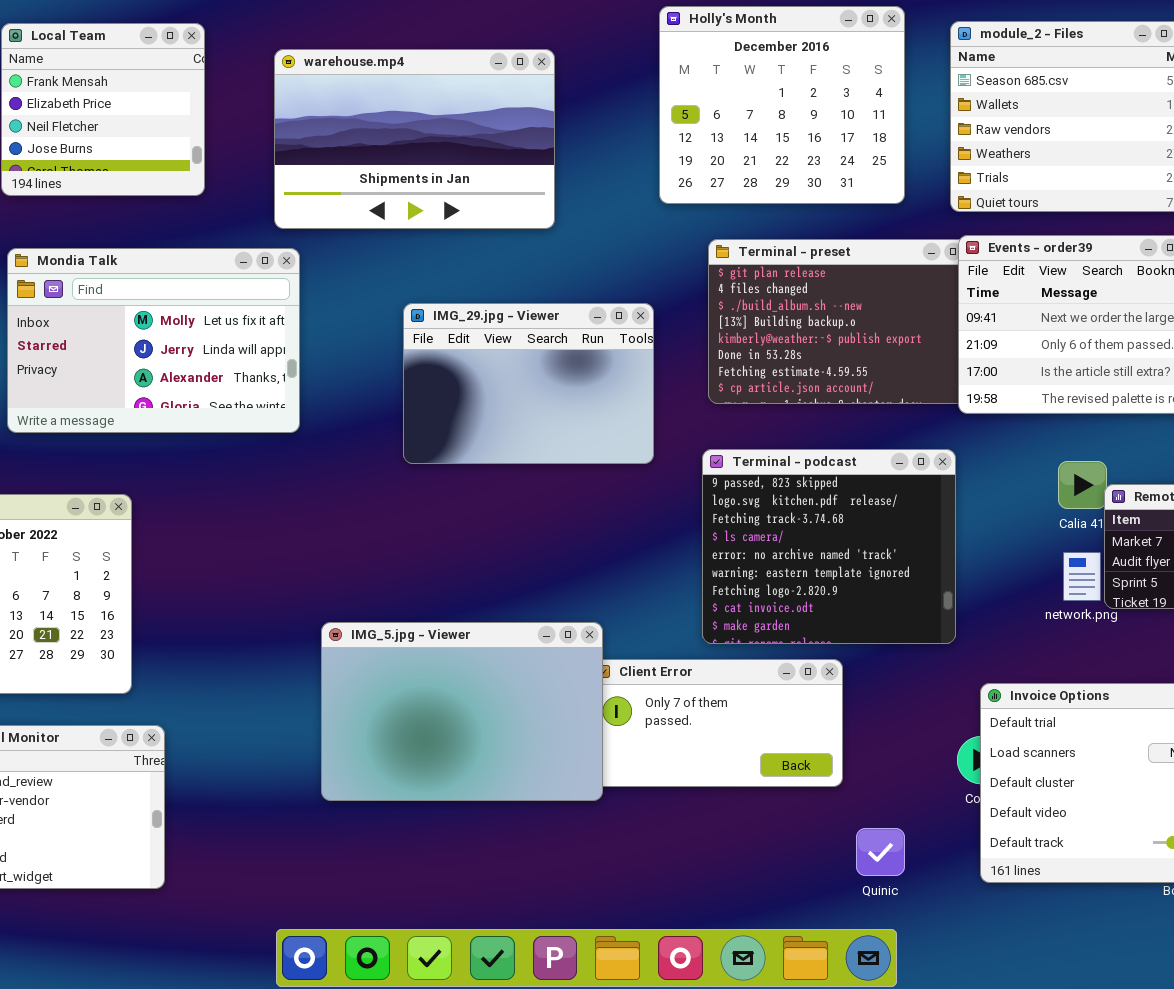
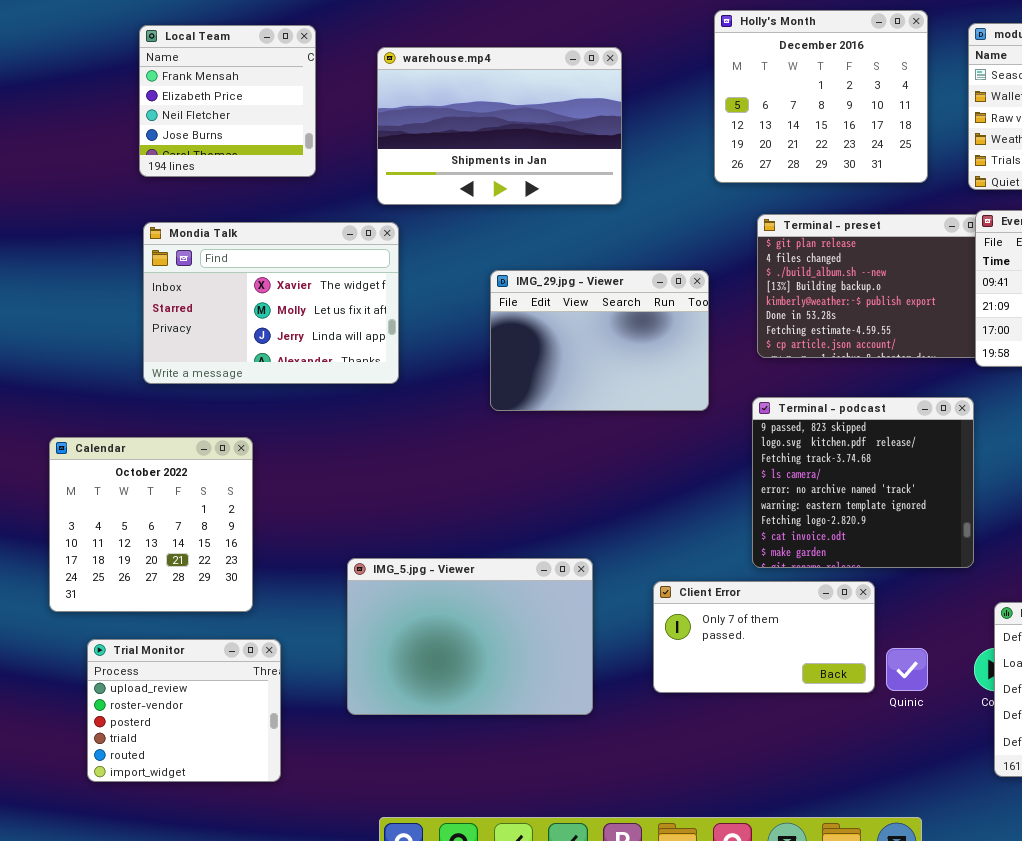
Mondia Talk: [7,248,300,433] -> [143,222,399,384], scrolled up 1 row
IMG_5.jpg - Viewer: [321,622,603,801] -> [347,558,593,715], moved
Quinic: [856,828,905,876] -> [886,648,928,691], moved

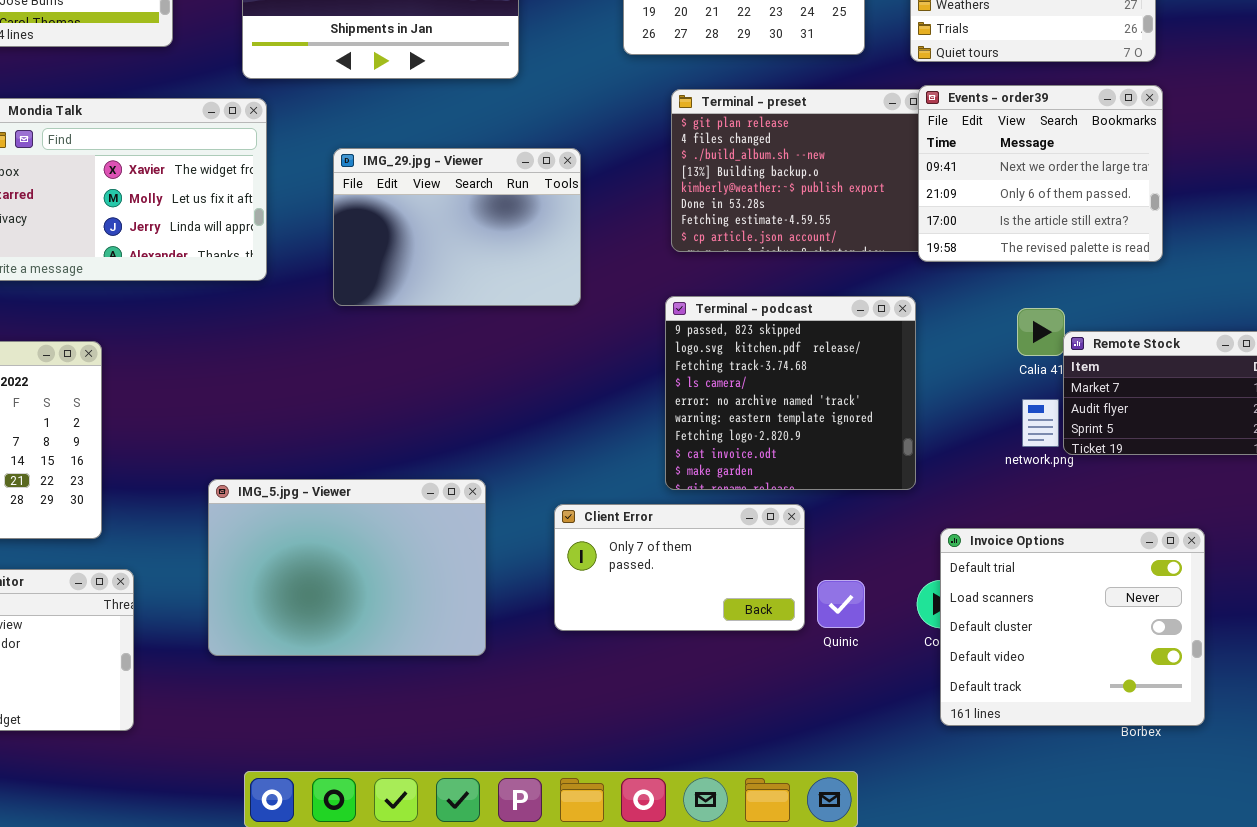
IMG_29.jpg - Viewer: [490,270,709,411] -> [333,148,581,306], moved

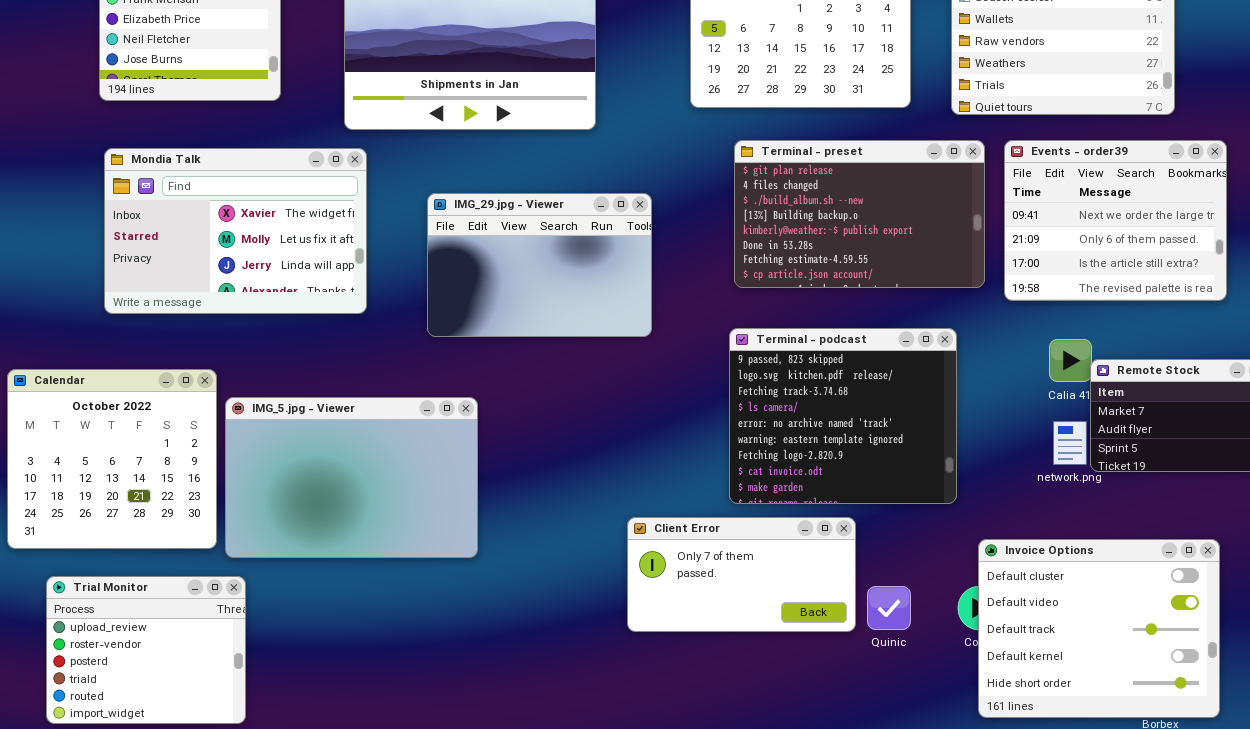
Events - order39: [918,85,1163,262] -> [1004,140,1227,301], moved
IMG_5.jpg - Viewer: [208,479,486,656] -> [225,397,478,558], moved
Invoice Options: [940,528,1205,726] -> [978,539,1220,718], scrolled down 2 rows

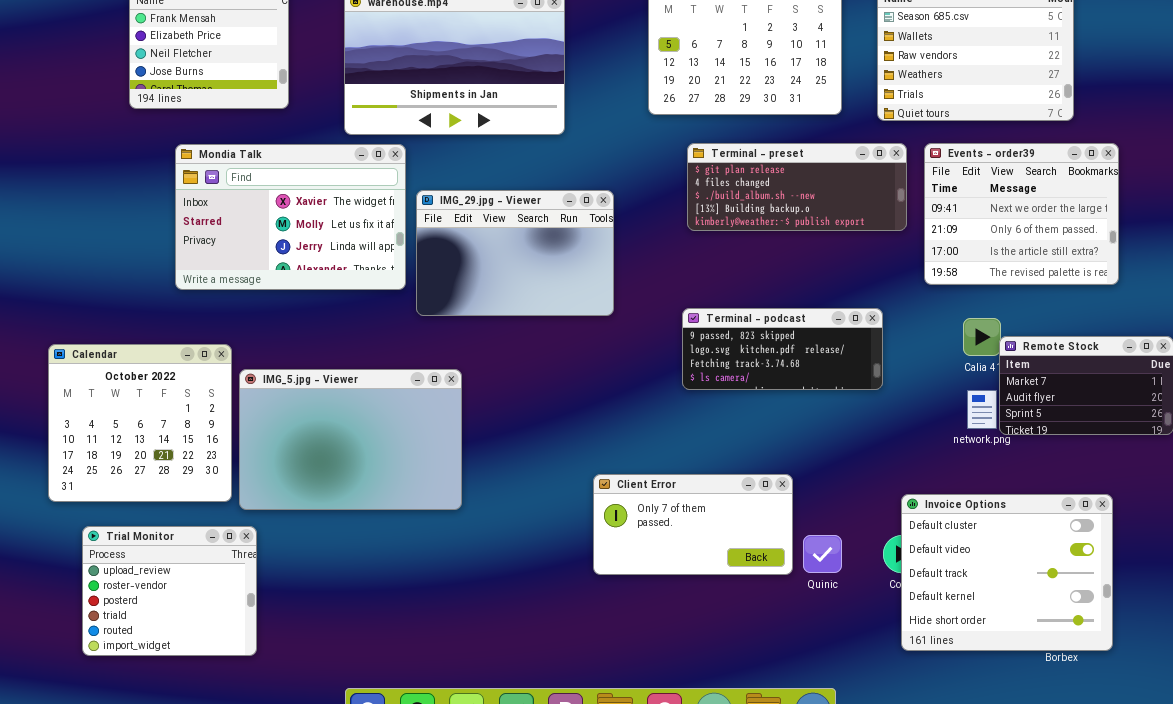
Terminal - preset: [734,140,985,288] -> [687,143,907,231], resized
Mondia Talk: [104,148,367,314] -> [175,144,406,290], moved
Terminal - podcast: [729,328,957,504] -> [682,308,883,390], resized

